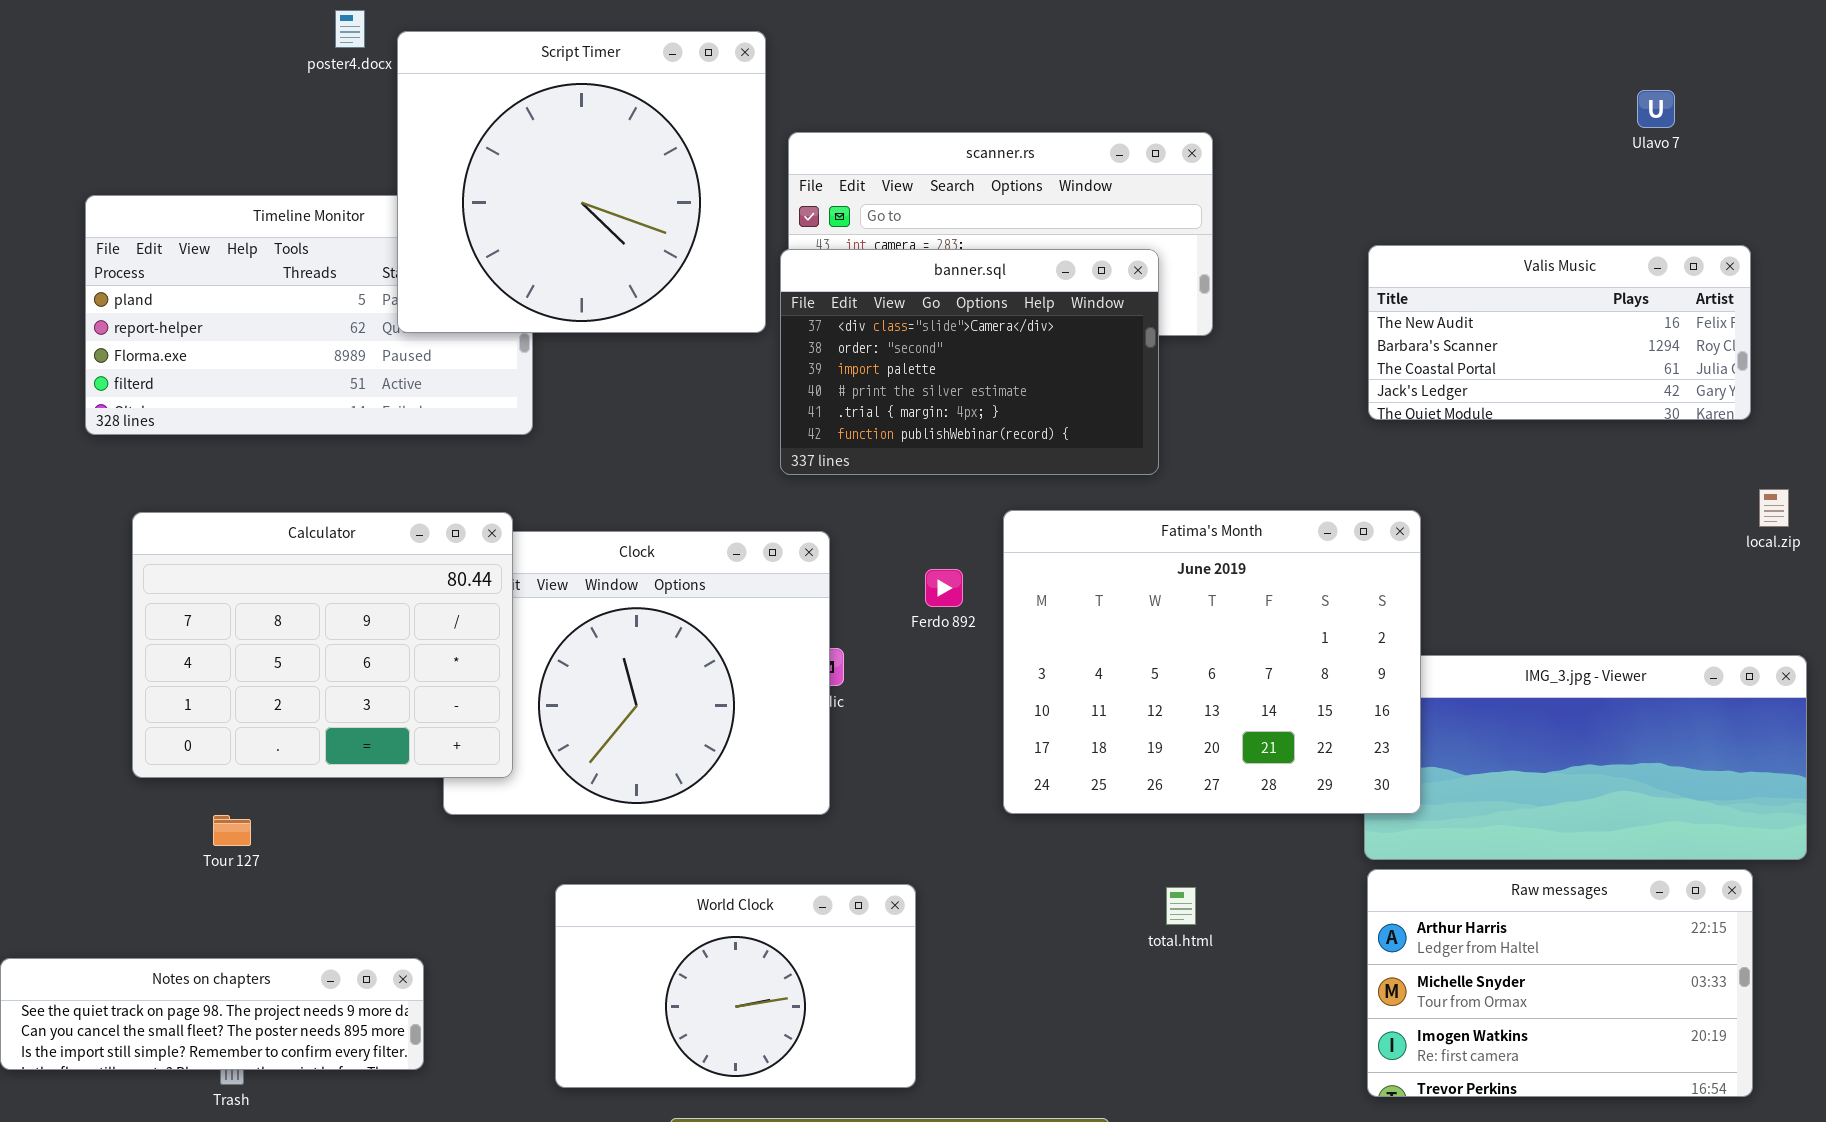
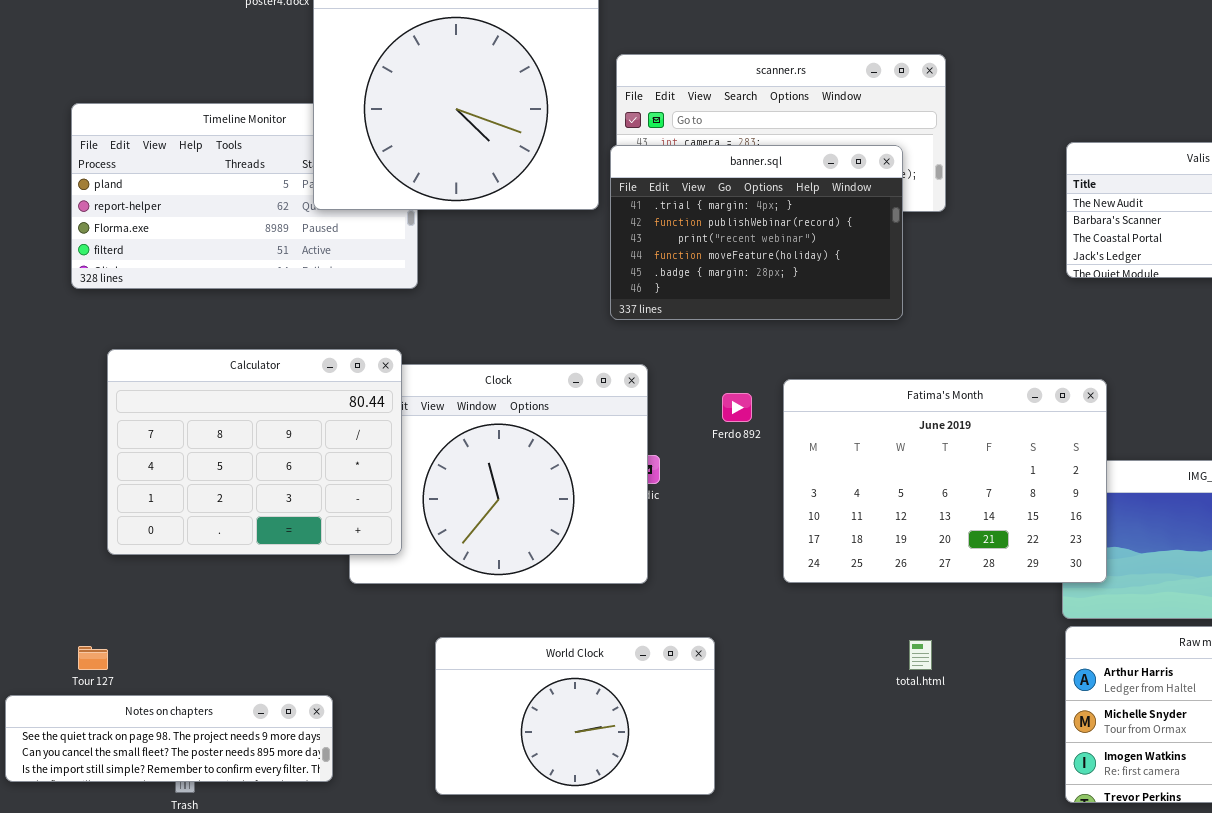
banner.sql: [780,249,1159,475] -> [610,145,903,320], scrolled down 4 rows
Fatima's Month: [1003,510,1421,814] -> [783,379,1107,583], resized
Tour 127: [213,815,251,846] -> [78,646,108,670], moved

